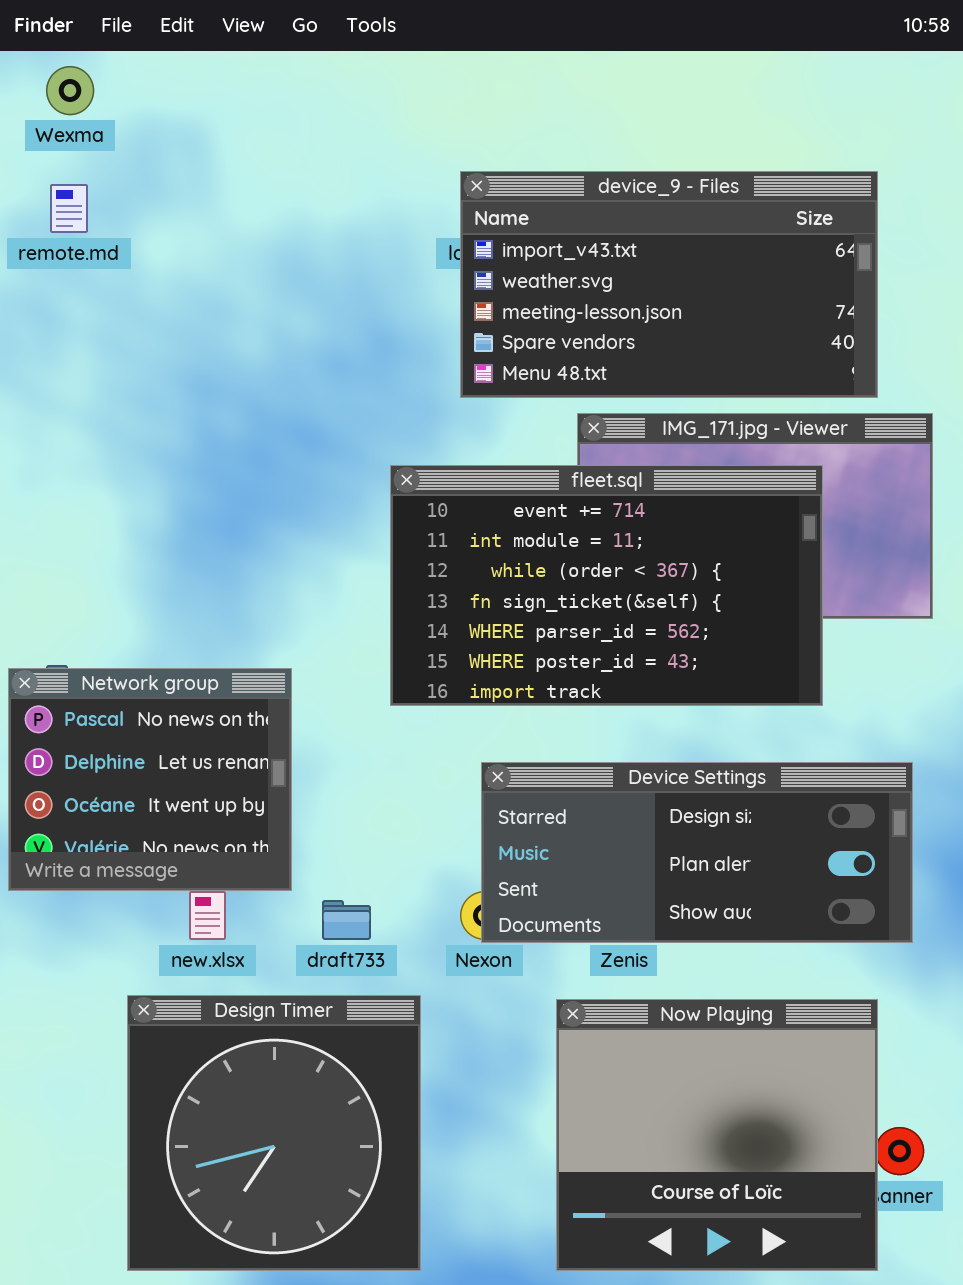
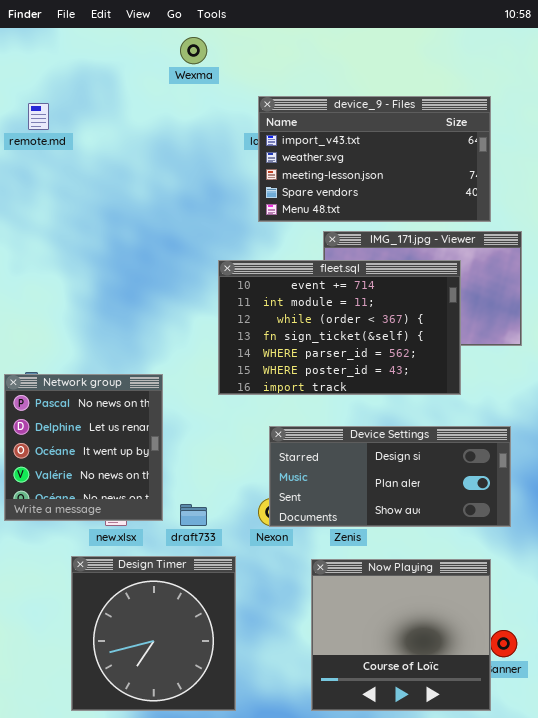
Wexma: [46,66,94,115] -> [180,37,207,64], moved
Network group: [8,668,292,891] -> [4,374,163,521], resized

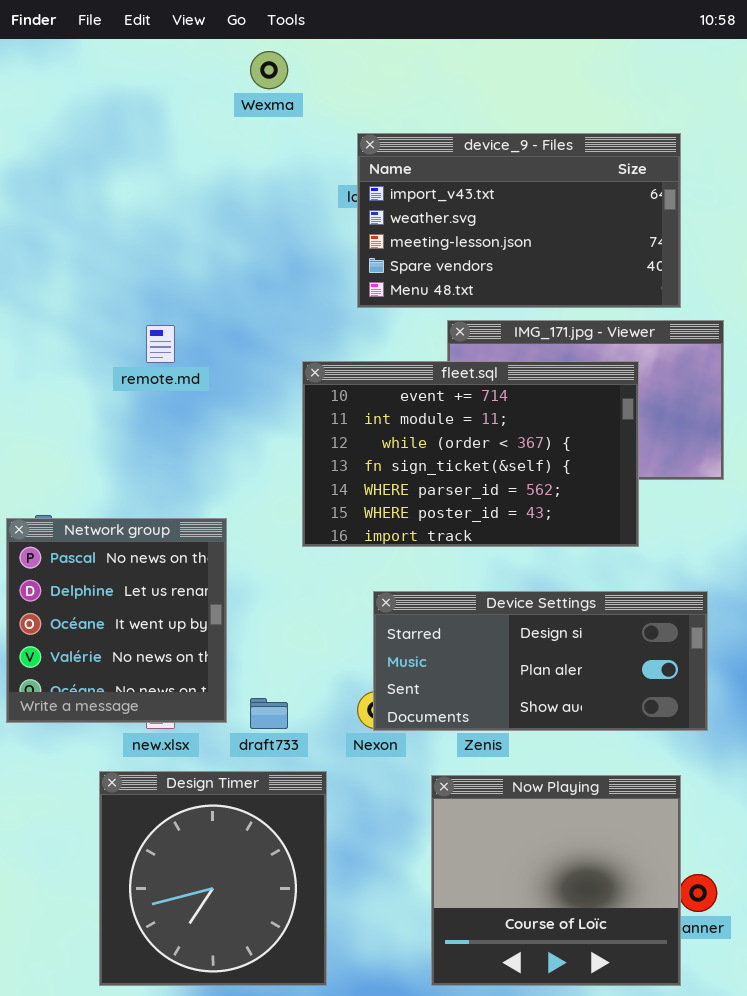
remote.md: [28,103,49,130] -> [146,325,175,363], moved

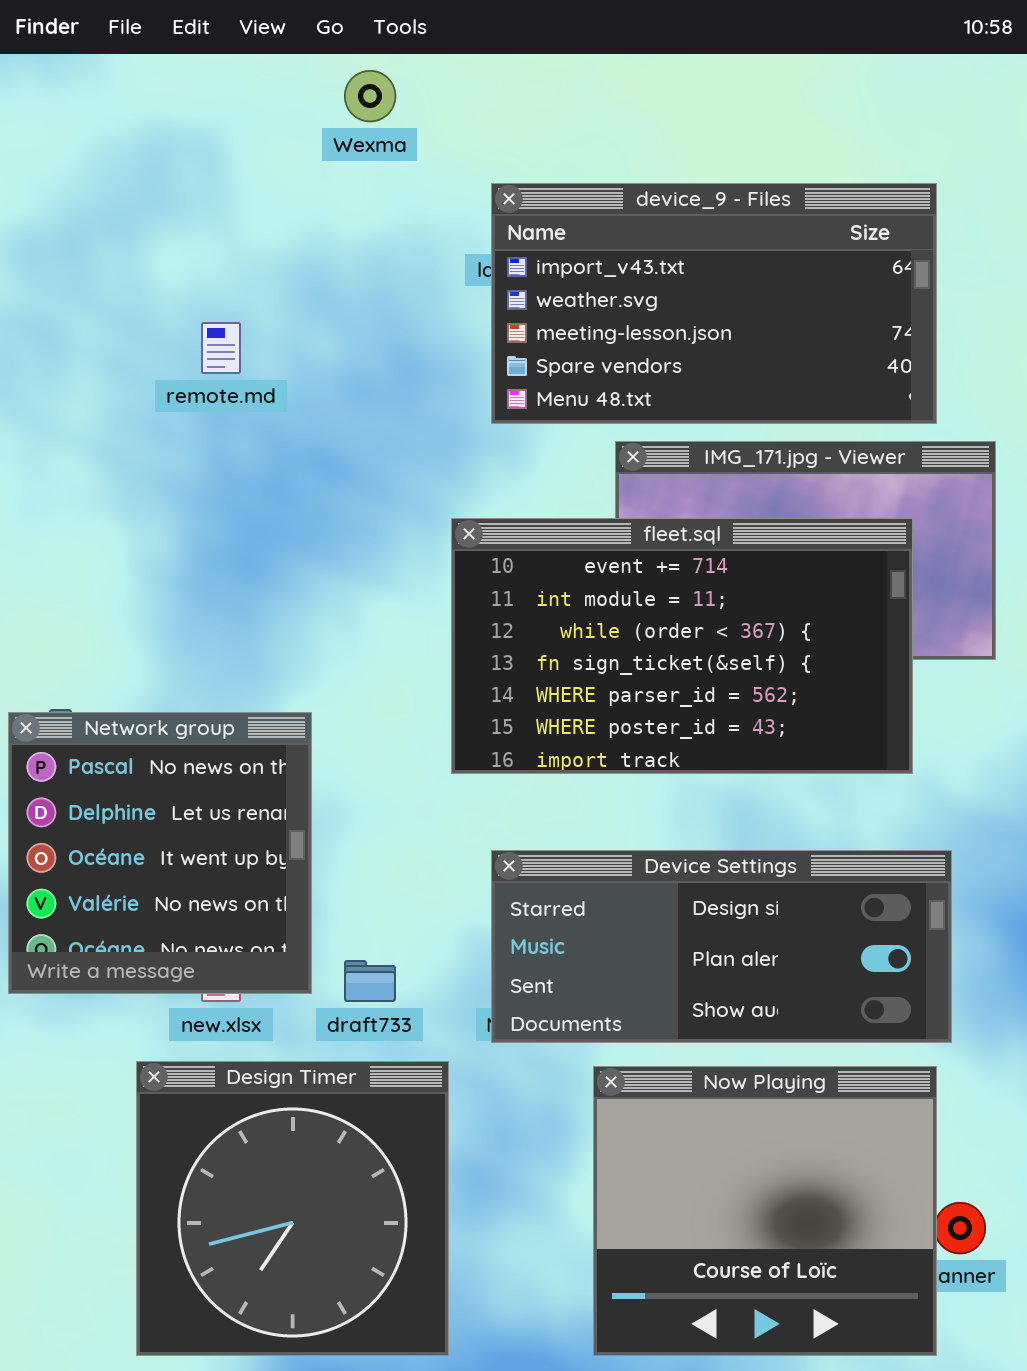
remote.md: [146,325,175,363] -> [201,322,241,374], moved
fleet.sql: [302,361,639,547] -> [451,518,913,774], moved
Device Settings: [373,591,708,731] -> [491,850,952,1043], moved

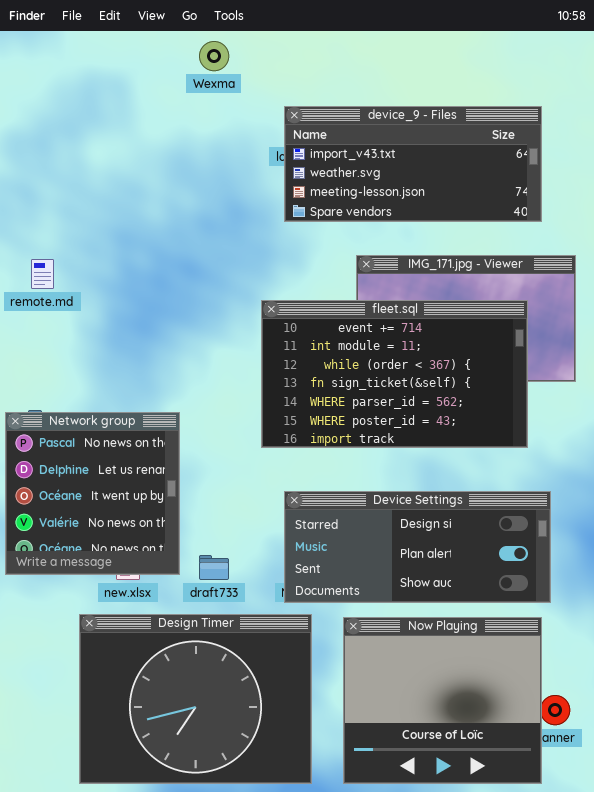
device_9 - Files: [491,183,937,424] -> [284,106,542,222], resized
remote.md: [201,322,241,374] -> [31,259,54,289], moved
Design Timer: [136,1061,449,1356] -> [79,614,312,784], resized

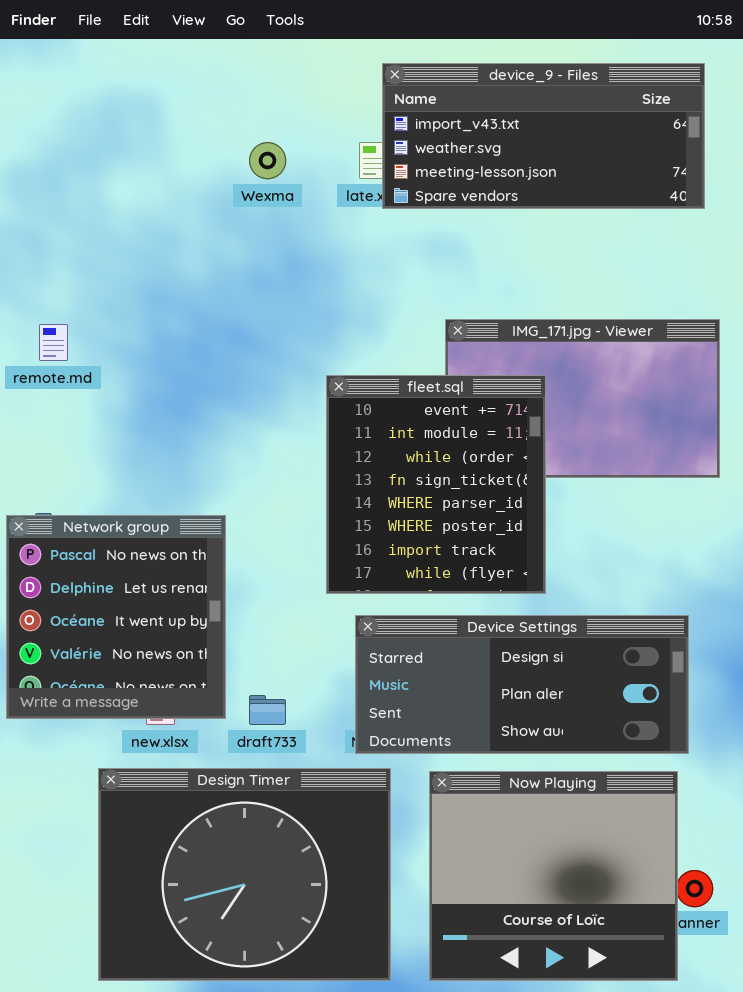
Wexma: [199,41,229,71] -> [249,142,286,179], moved
device_9 - Files: [284,106,542,222] -> [382,63,705,209], moved
fleet.sql: [261,300,528,448] -> [326,375,546,594], resized

